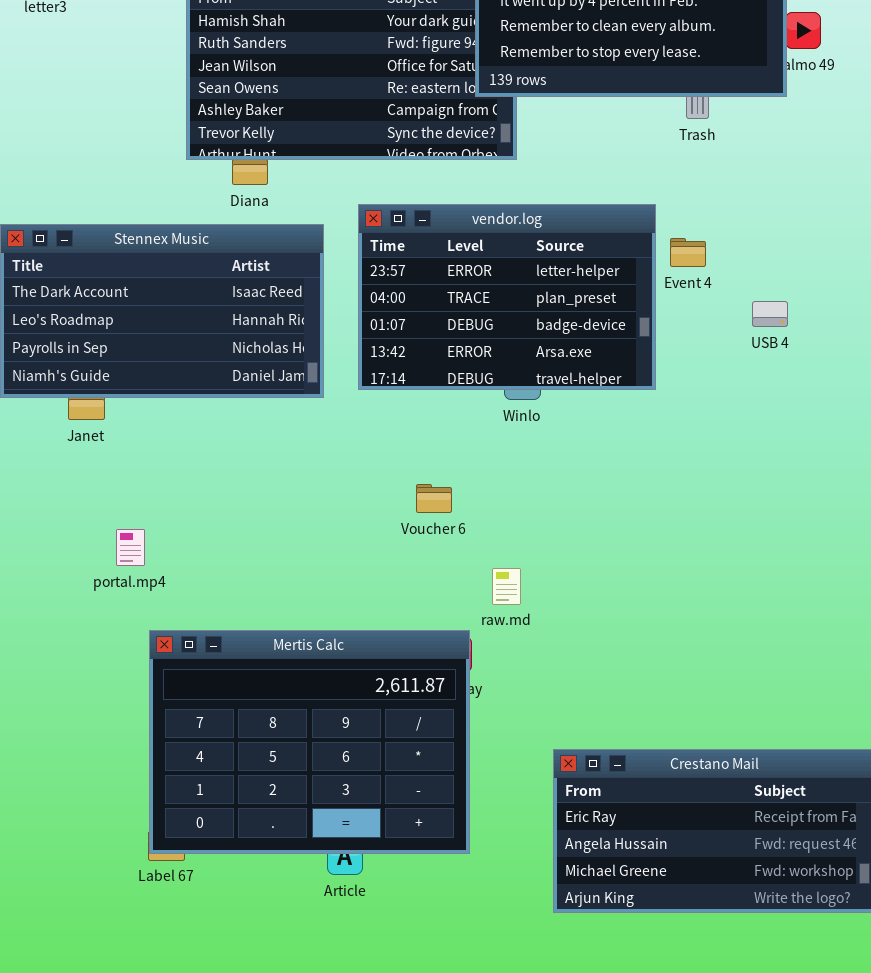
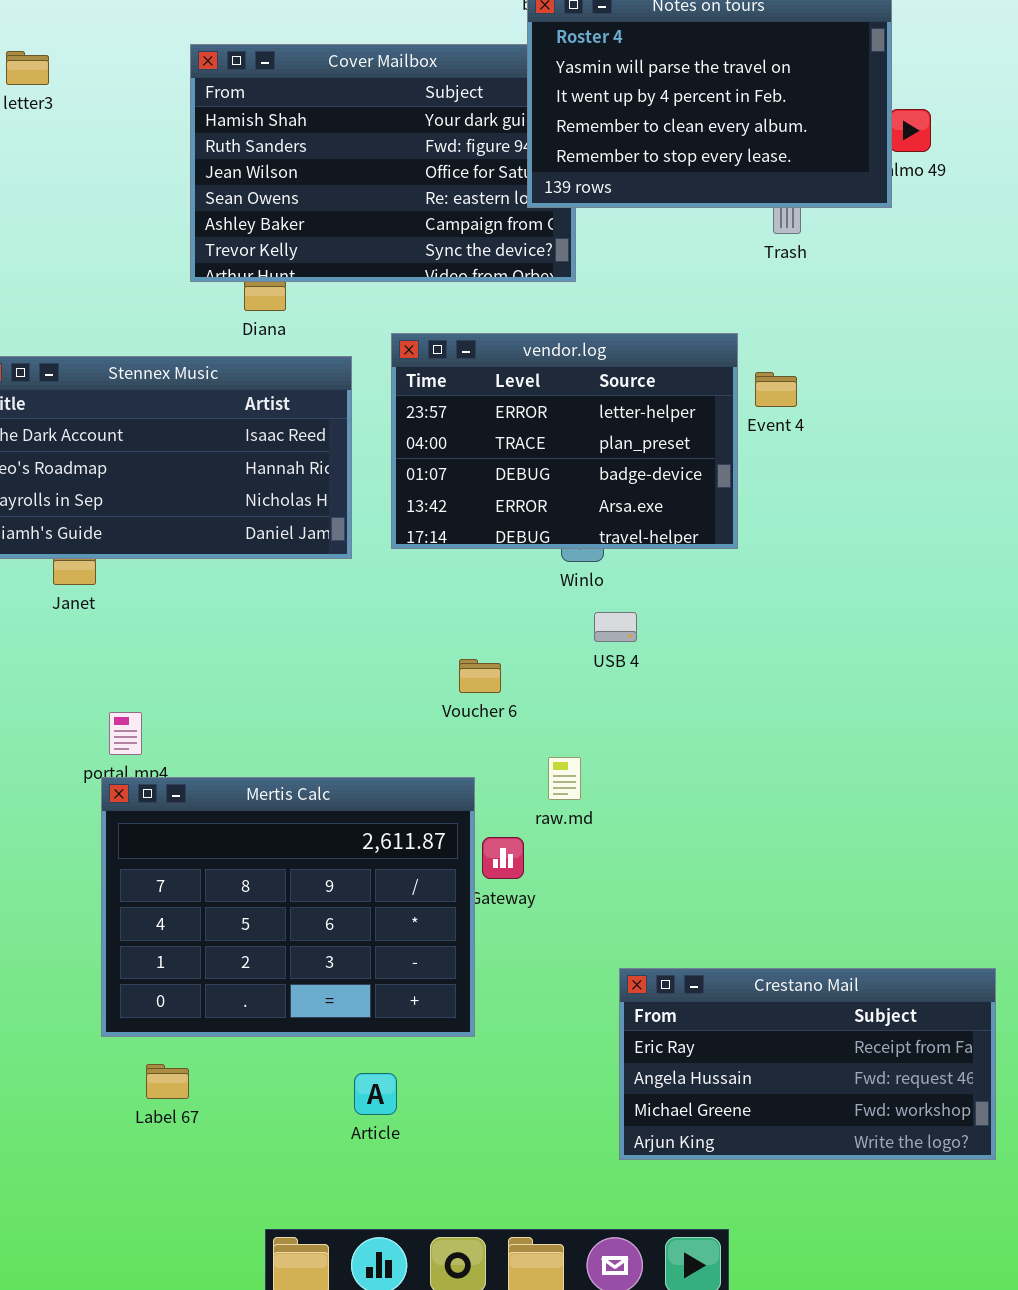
USB 4: [752,301,788,327] -> [594,612,637,642], moved
Mertis Calc: [149,630,470,854] -> [101,777,475,1037], moved

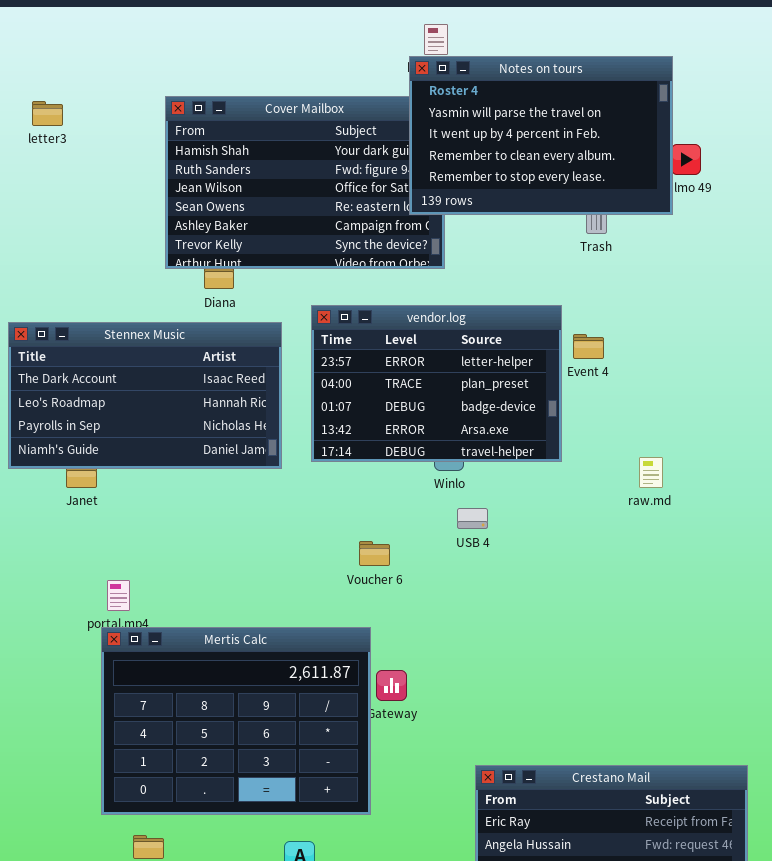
raw.md: [548,757,581,800] -> [639,457,663,488], moved

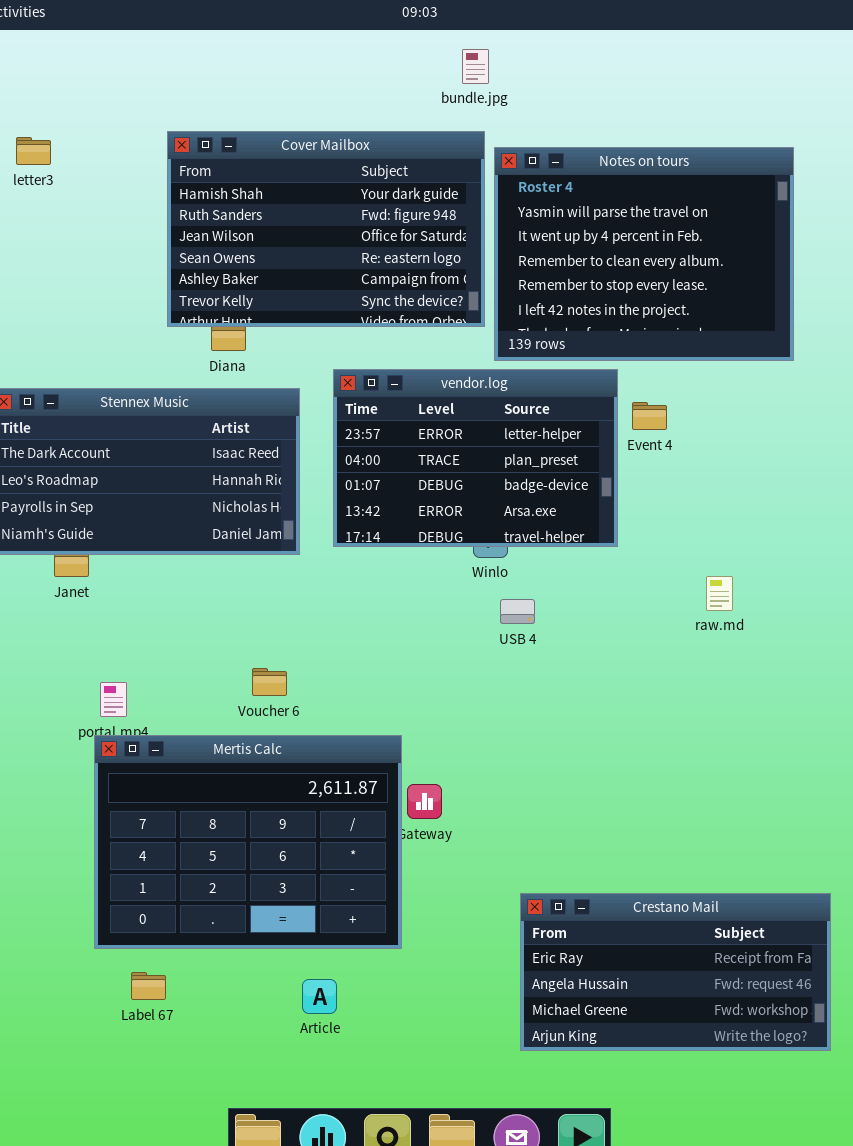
Notes on tours: [409,56,673,215] -> [494,147,794,361], moved, resized
raw.md: [639,457,663,488] -> [706,576,733,611], moved
Voucher 6: [359,541,390,566] -> [252,668,287,696], moved

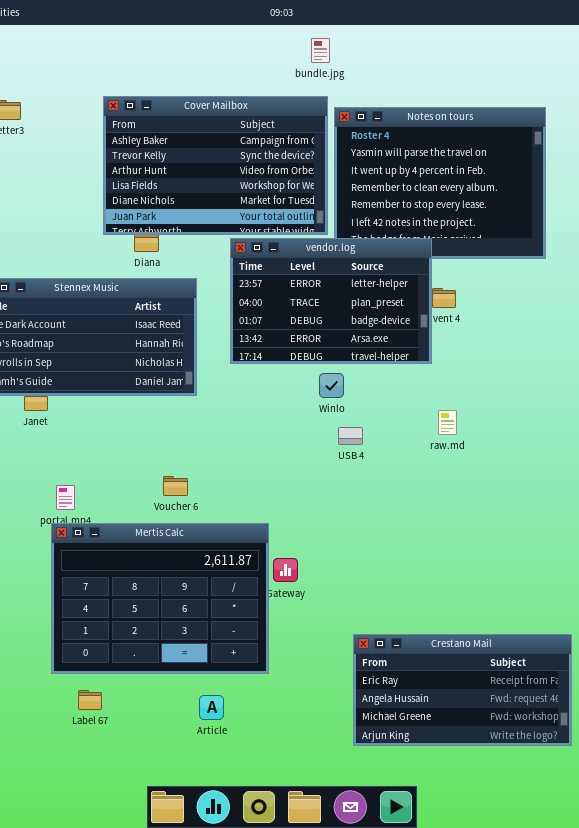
Cover Mailbox: [167,131,485,327] -> [103,96,328,235], scrolled down 4 rows
vendor.log: [333,369,618,547] -> [230,238,432,364], moved
raw.md: [706,576,733,611] -> [438,410,457,435], moved

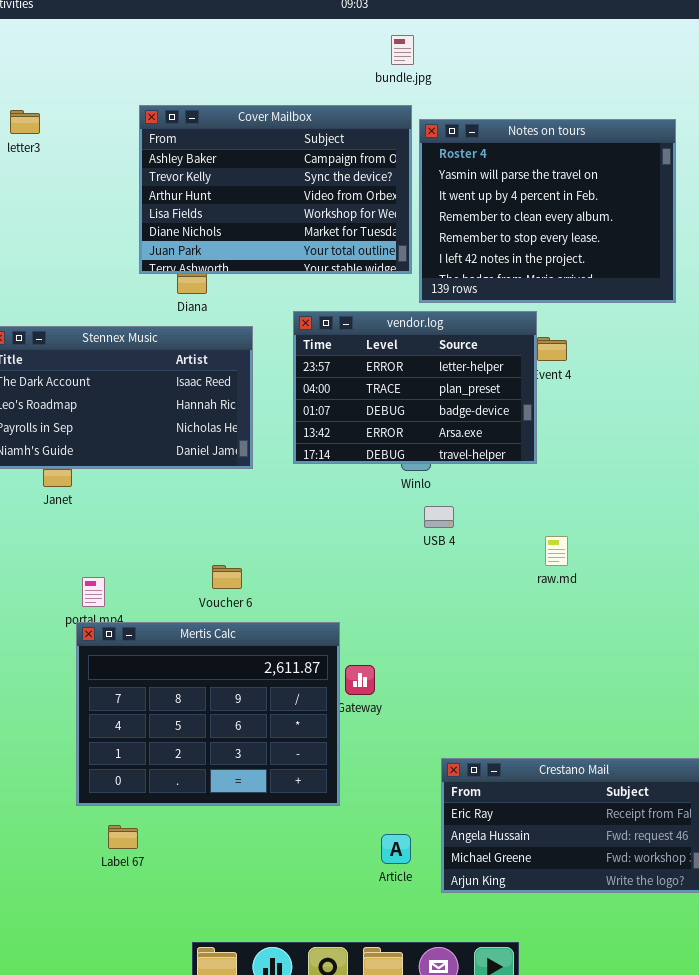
vendor.log: [230,238,432,364] -> [293,311,537,464], moved
raw.md: [438,410,457,435] -> [545,536,568,566], moved
Article: [199,695,224,720] -> [381,834,411,864], moved

